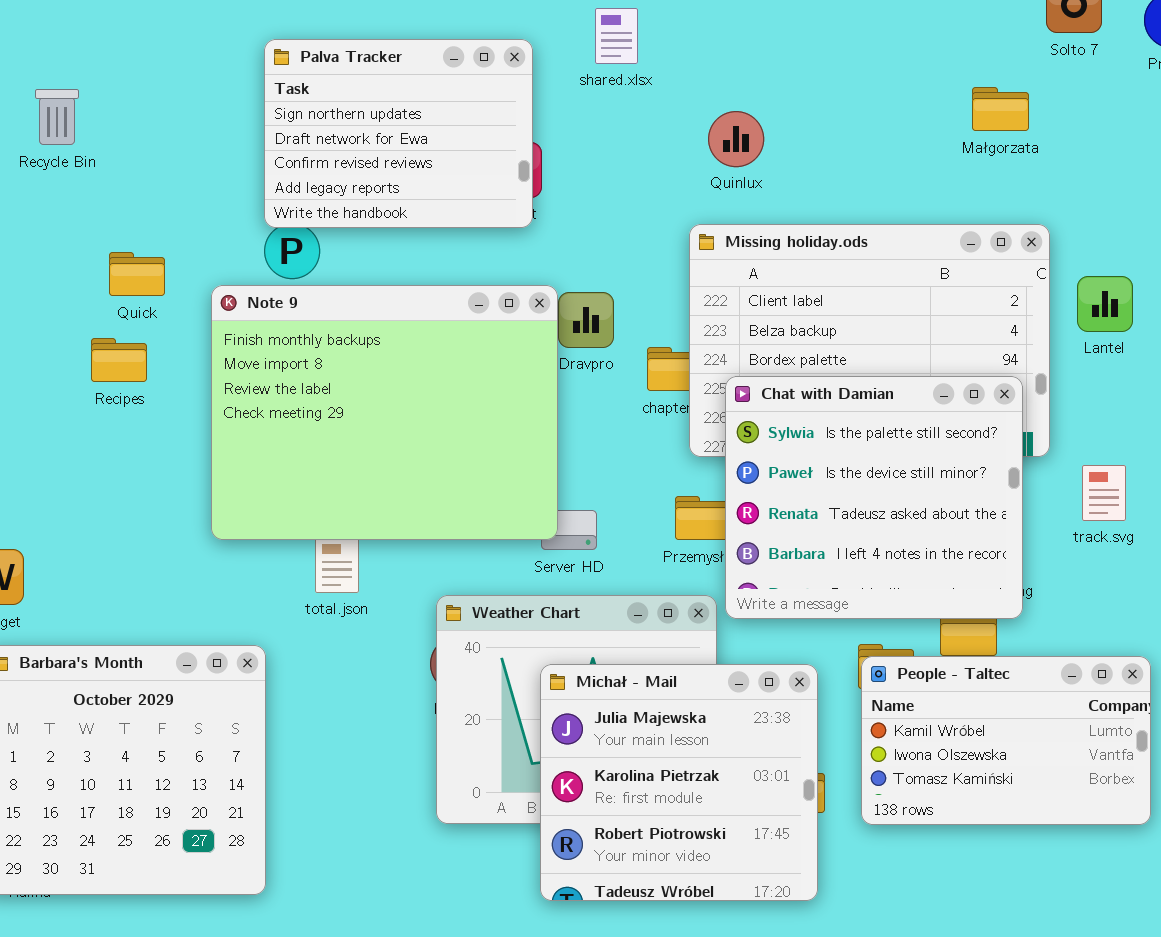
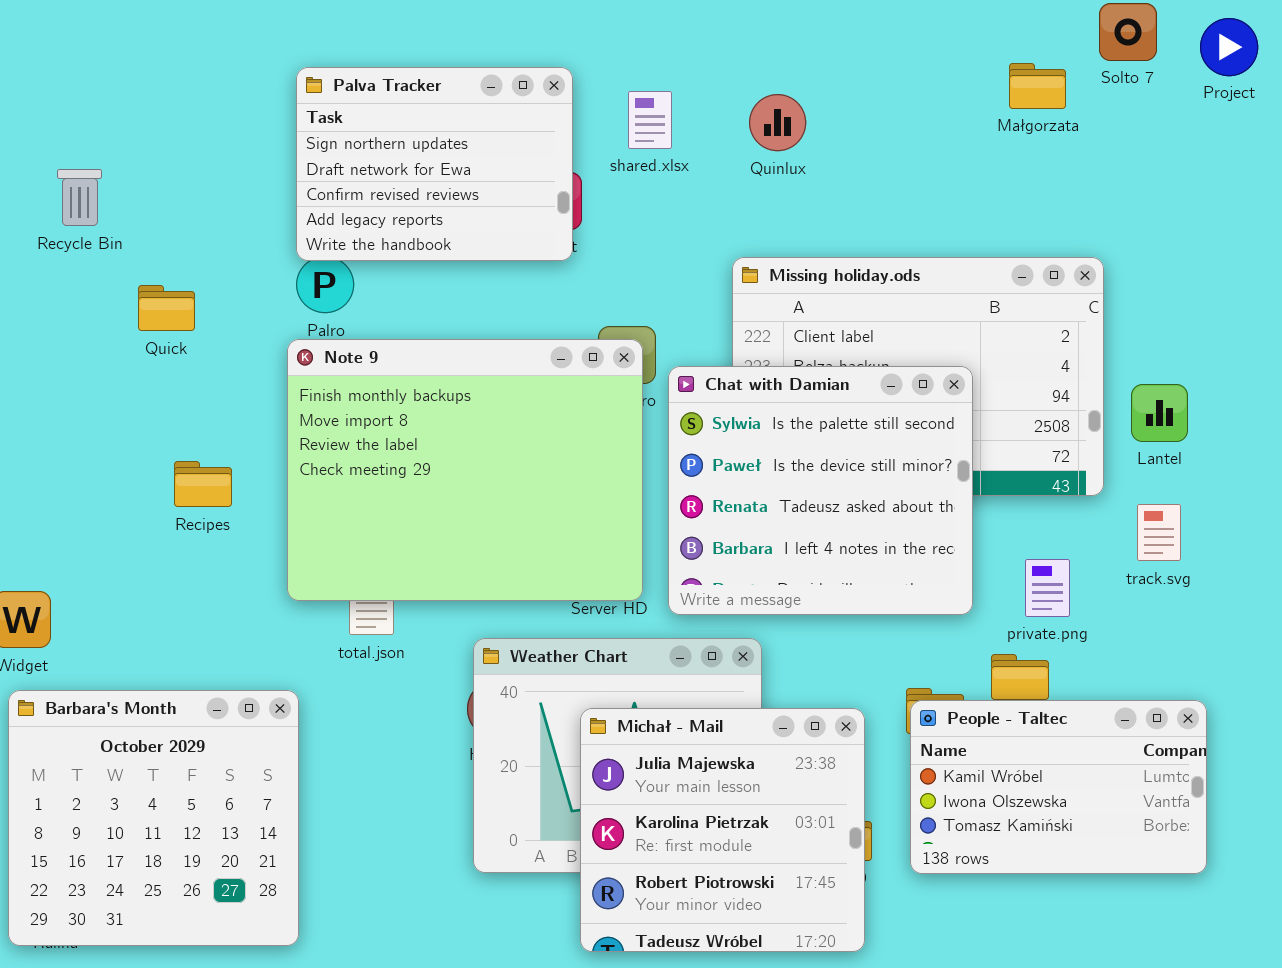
shared.xlsx: [595,8,638,64] -> [628,91,672,149], moved
Małgorzata: [972,87,1029,131] -> [1009,63,1066,109], moved
Recycle Bin: [35,89,79,145] -> [57,169,102,226], moved
Quinlux: [708,111,764,167] -> [749,94,806,151], moved
Lantel: [1077,276,1133,332] -> [1131,384,1188,442], moved
Note 9: [211,285,558,540] -> [287,339,643,601], moved
Recipes: [91,338,147,382] -> [174,461,232,507], moved
Chat with Damian: [725,376,1023,619] -> [668,366,973,615], moved

